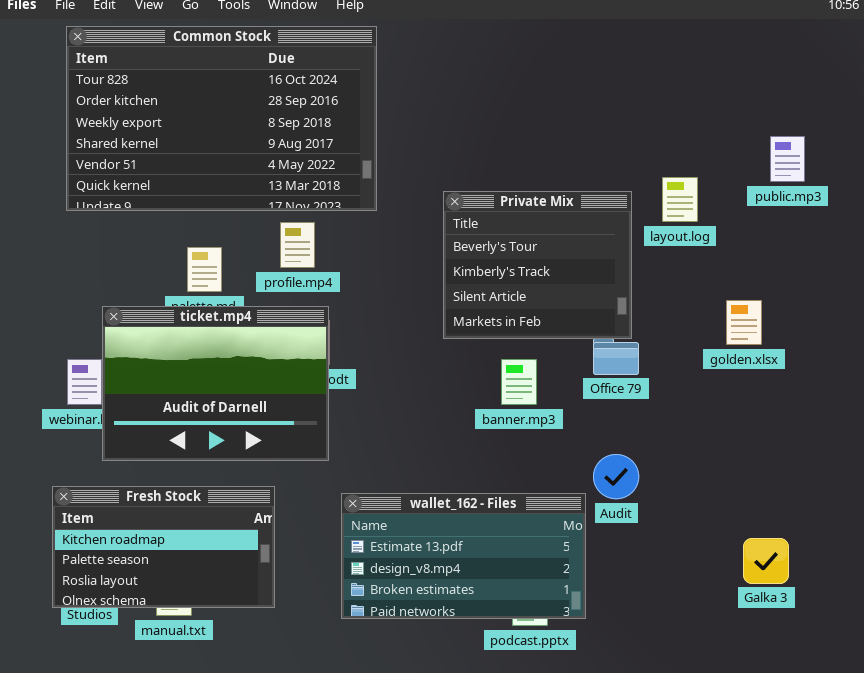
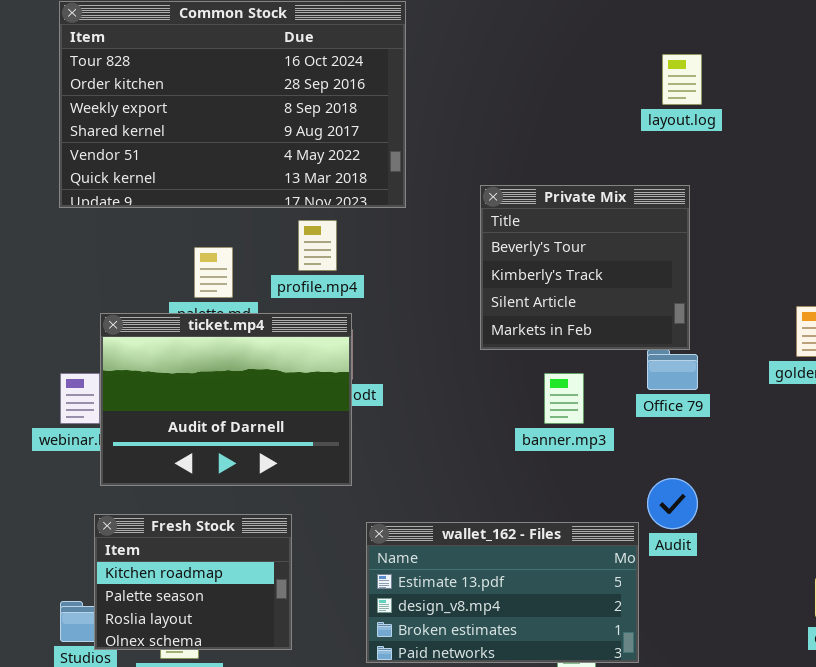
layout.log: [662,177,698,222] -> [662,54,702,105], moved
Fresh Stock: [52,486,275,608] -> [94,514,292,650], resized

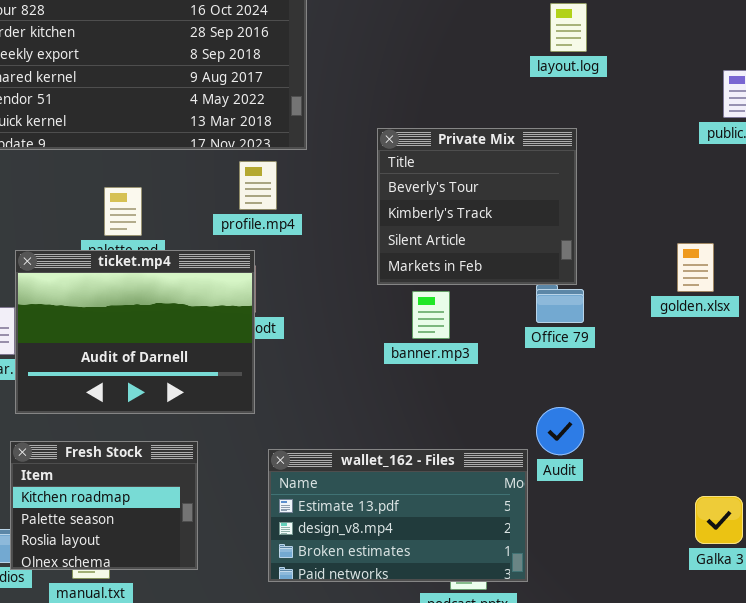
profile.mp4: [298,220,337,271] -> [239,161,277,210], moved
banner.mp3: [544,373,584,424] -> [412,291,450,339], moved

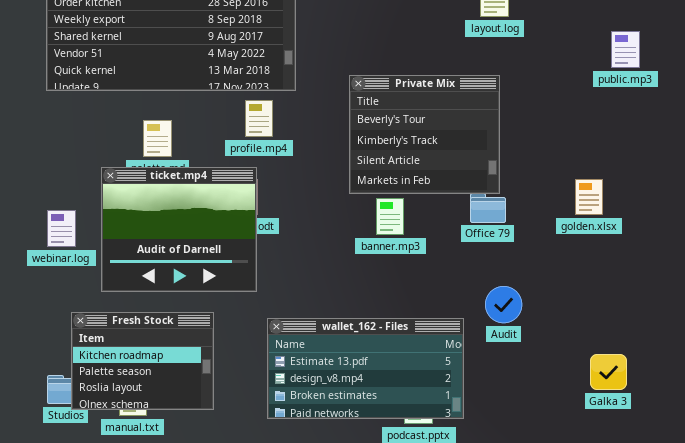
golden.xlsx: [677,243,714,292] -> [575,179,603,215], moved
ticket.mp4: [15,250,255,414] -> [101,167,257,292], resized
Audit: [536,407,584,455] -> [485,286,522,323], moved

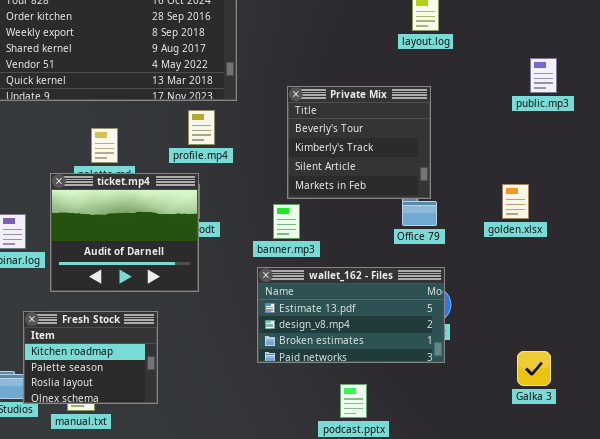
public.mp3: [611,31,640,68] -> [530,58,557,93], moved
banner.mp3: [376,198,404,235] -> [273,204,300,239], moved
wallet_162 - Files: [267,318,464,419] -> [257,267,445,363], moved

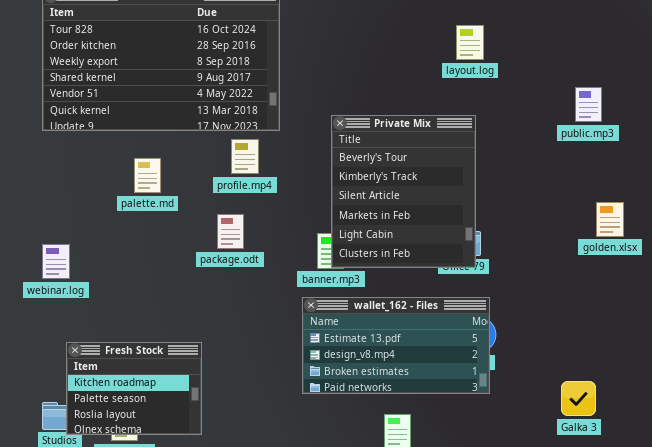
Private Mix: [287,86,431,199] -> [331,115,476,268], resized
ticket.mp4: [50,173,199,292] -> none, closed
golden.xlsx: [502,184,529,219] -> [596,202,624,237], moved

